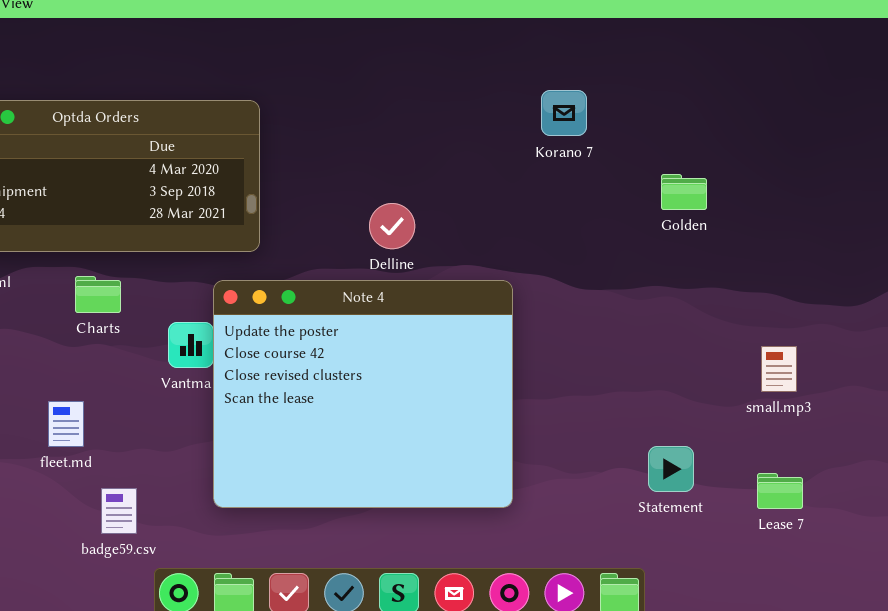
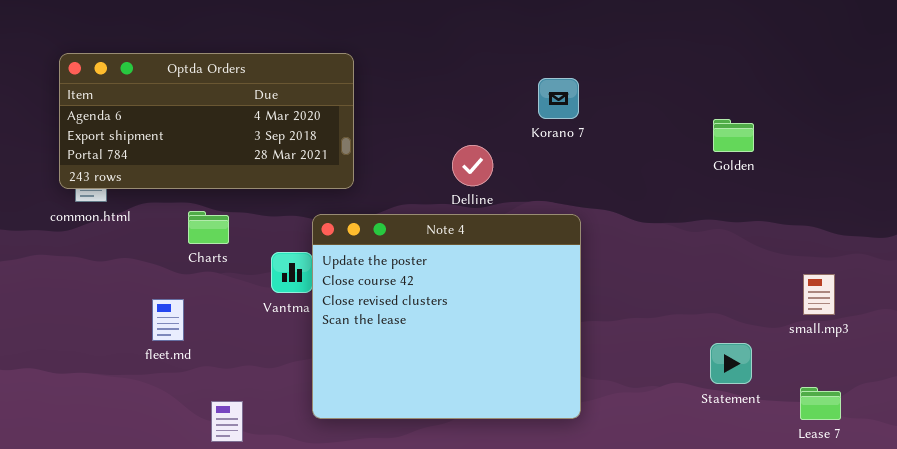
Korano 7: [541,90,587,136] -> [538,78,579,119], moved
fleet.md: [48,401,84,447] -> [152,299,184,341], moved
Statement: [648,446,694,492] -> [710,343,752,384], moved

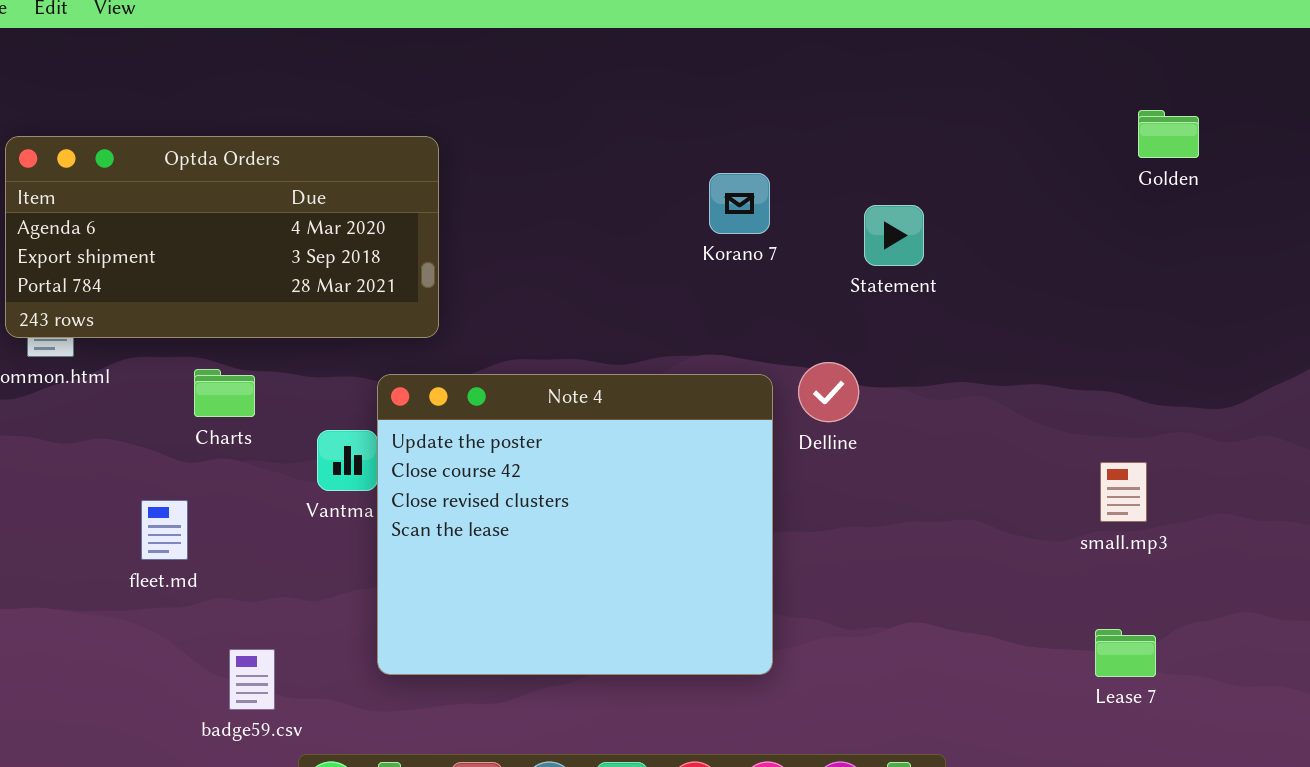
Golden: [713,119,754,152] -> [1138,110,1199,158], moved
Delline: [452,145,493,186] -> [798,362,859,422], moved
Statement: [710,343,752,384] -> [864,205,924,266], moved

